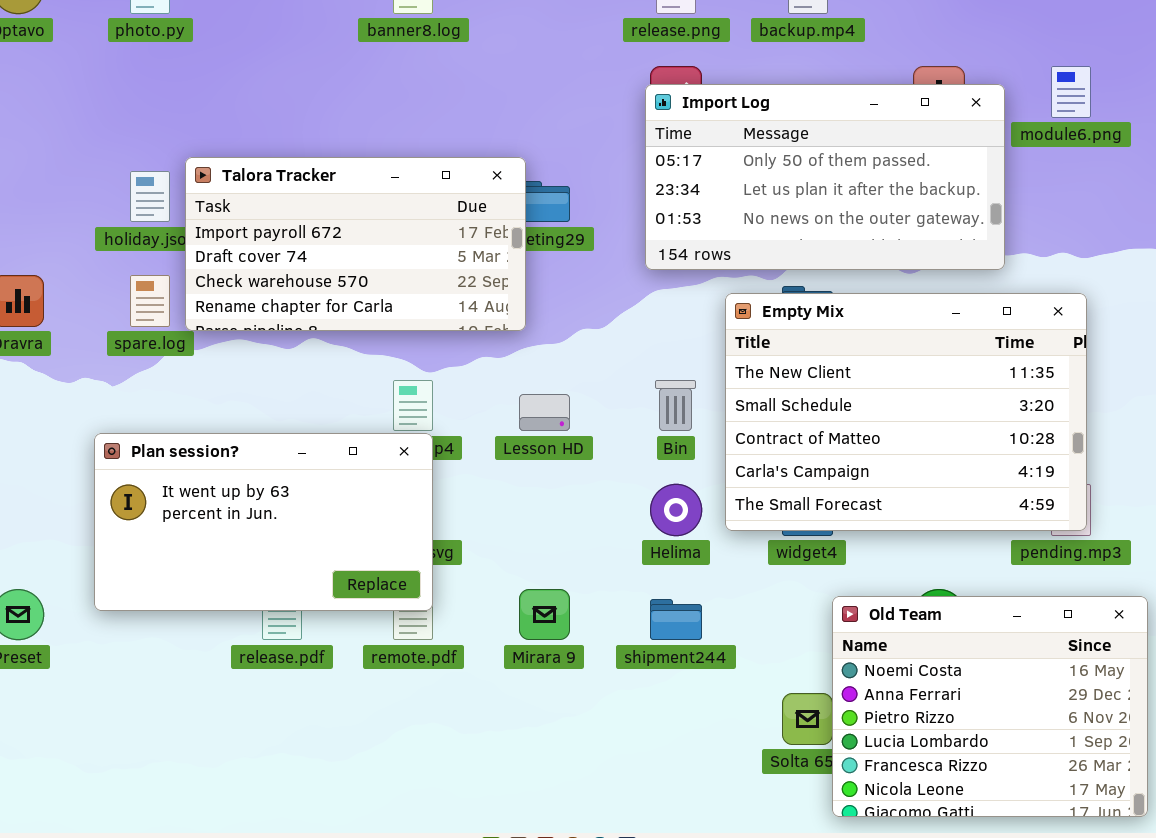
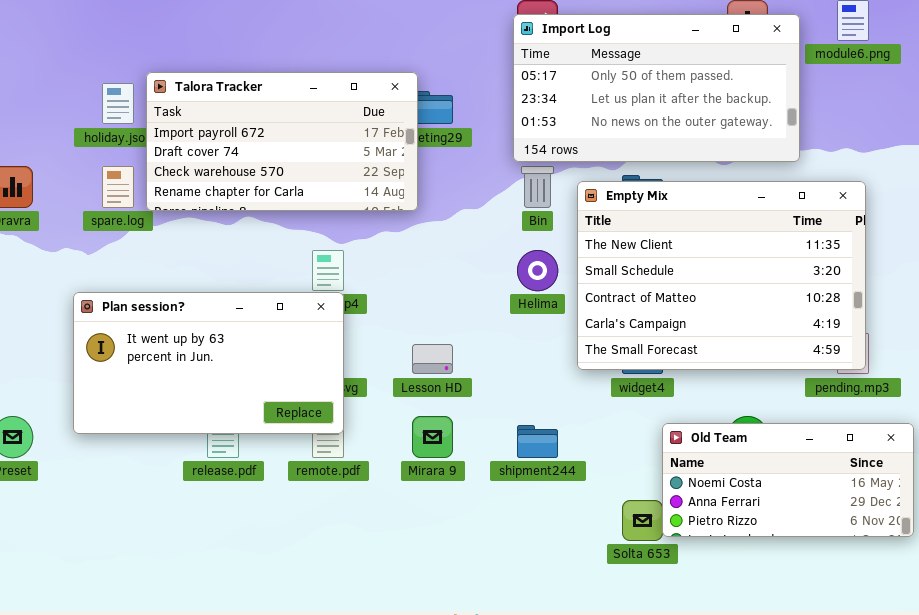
Bin: [655,380,696,431] -> [521,166,554,208], moved
Lesson HD: [519,394,570,431] -> [412,344,453,374], moved
Helima: [650,484,702,536] -> [517,250,558,291], moved
Old Team: [832,596,1148,817] -> [662,423,914,537], resized

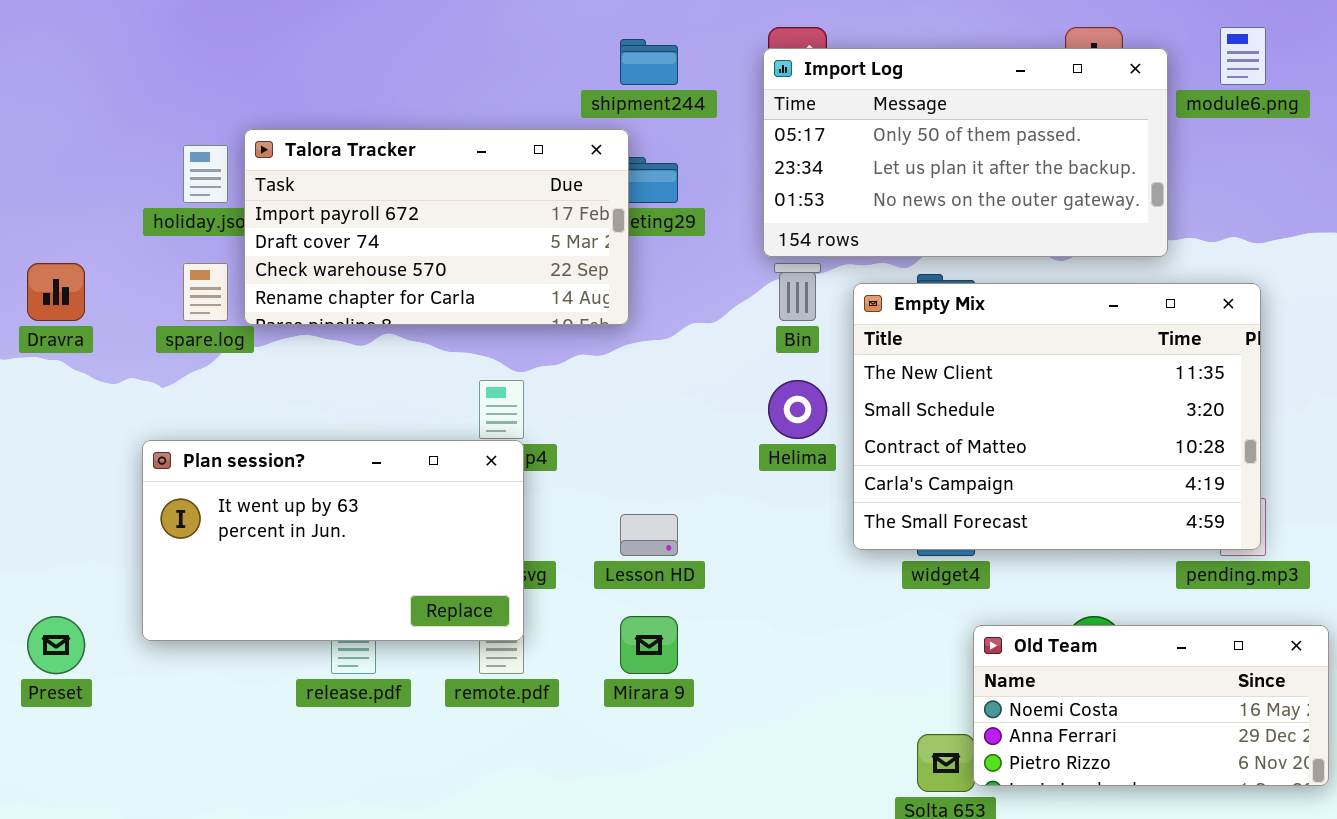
shipment244: [517,425,558,458] -> [620,39,678,85], moved

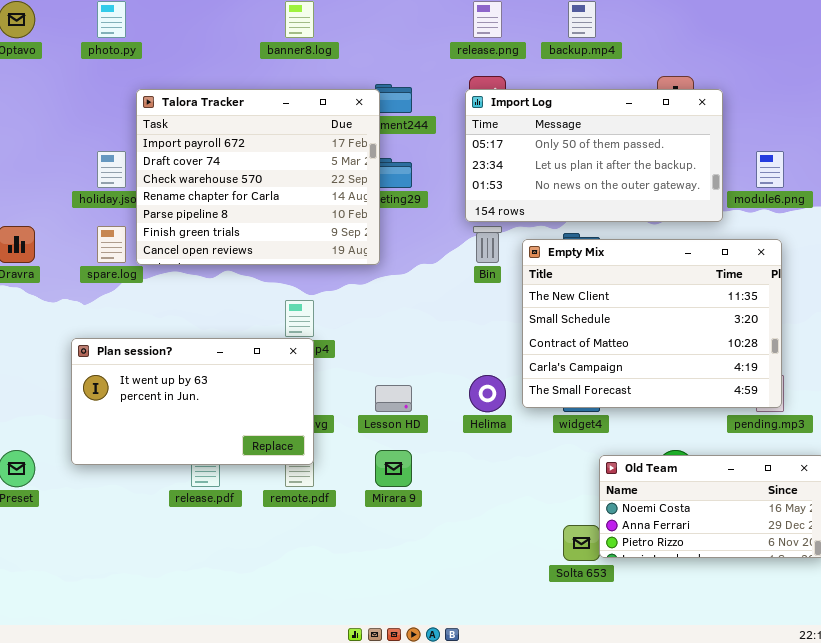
module6.png: [1220,27,1266,85] -> [756,151,784,188], moved
Talora Tracker: [244,129,629,325] -> [136,89,380,265], resized
Helima: [768,380,827,439] -> [469,375,506,412], moved

